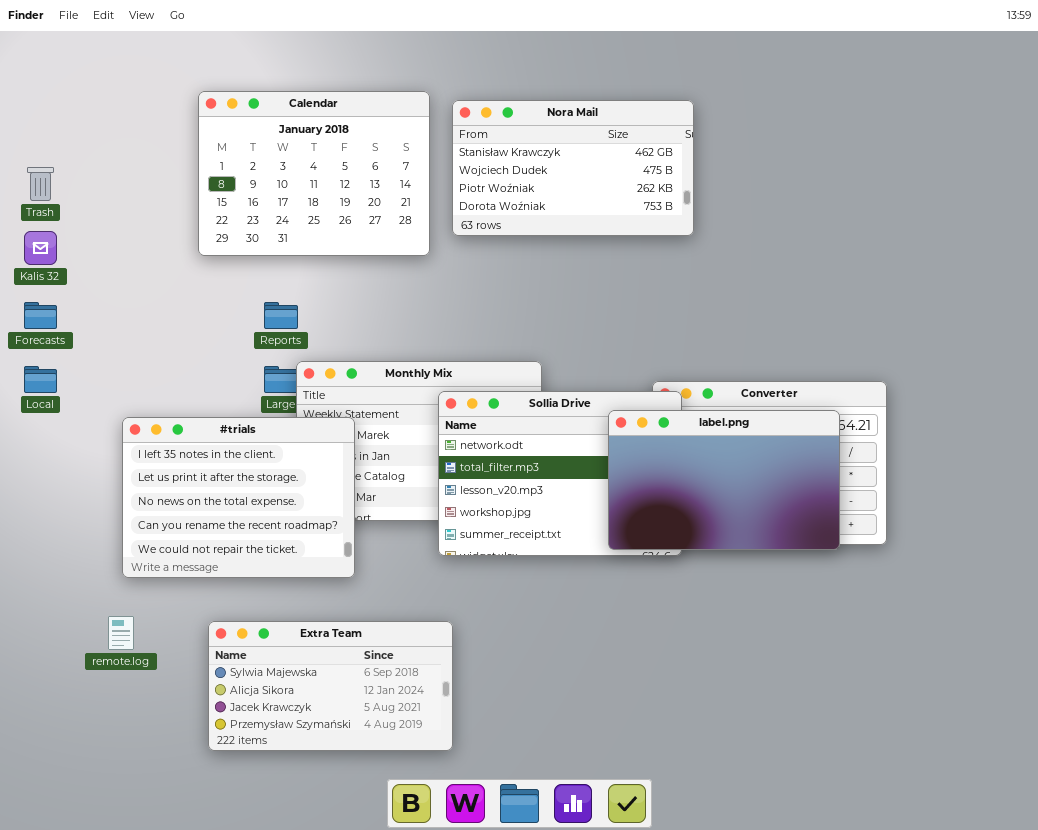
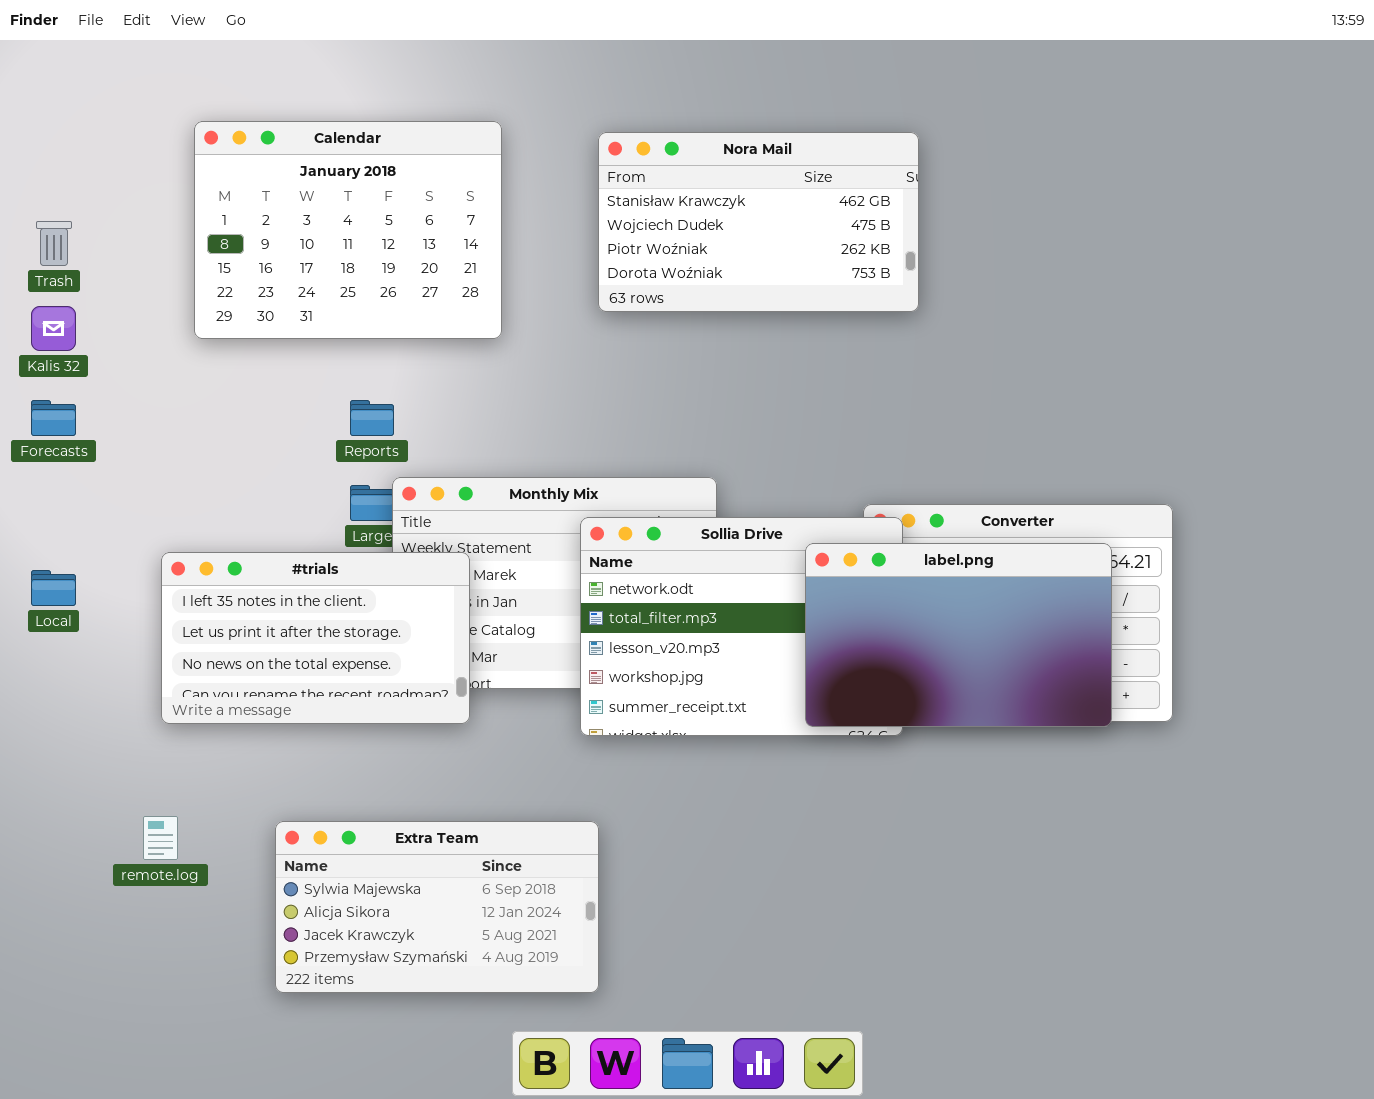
Calendar: [198,91,430,256] -> [194,121,502,339], moved
Local: [24,366,57,393] -> [31,570,76,606], moved
#trials: [122,417,355,578] -> [161,552,470,724], resized

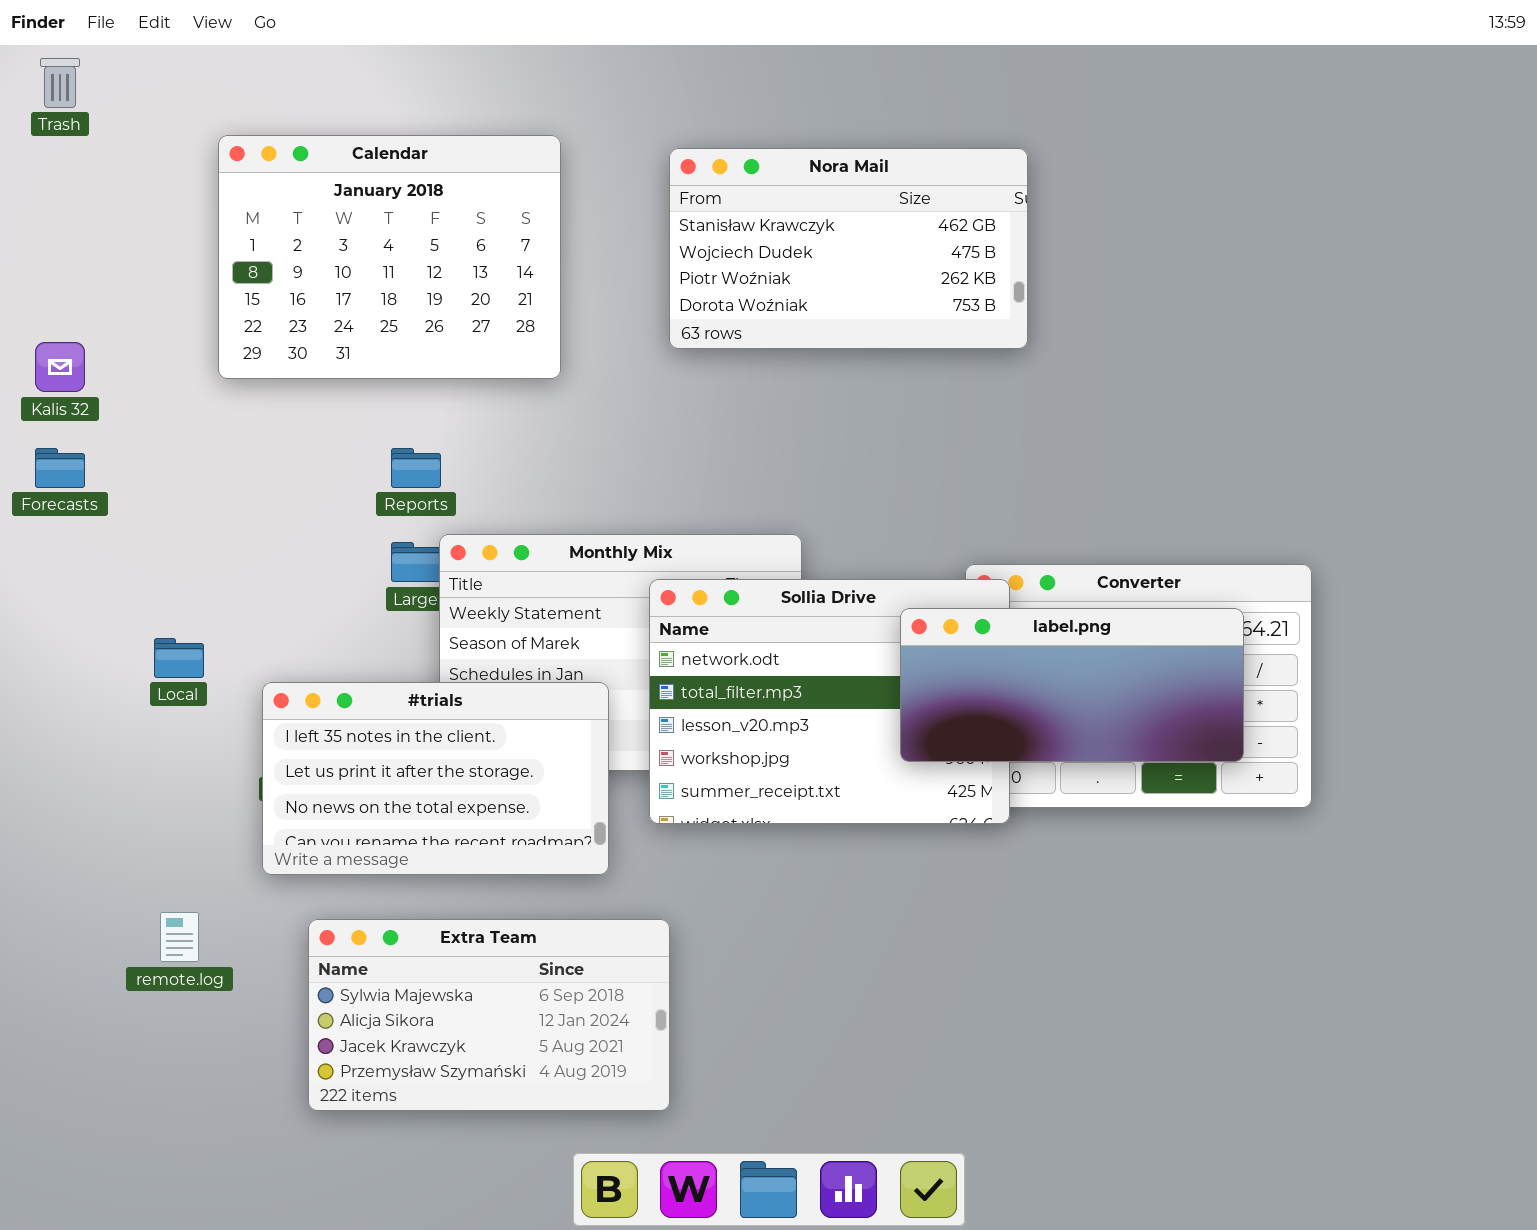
Trash: [36,221,72,266] -> [40,58,80,108], moved
label.png: [805,543,1112,727] -> [900,608,1244,762], resized
#trials: [161,552,470,724] -> [262,682,609,875], moved
Local: [31,570,76,606] -> [154,638,204,678], moved

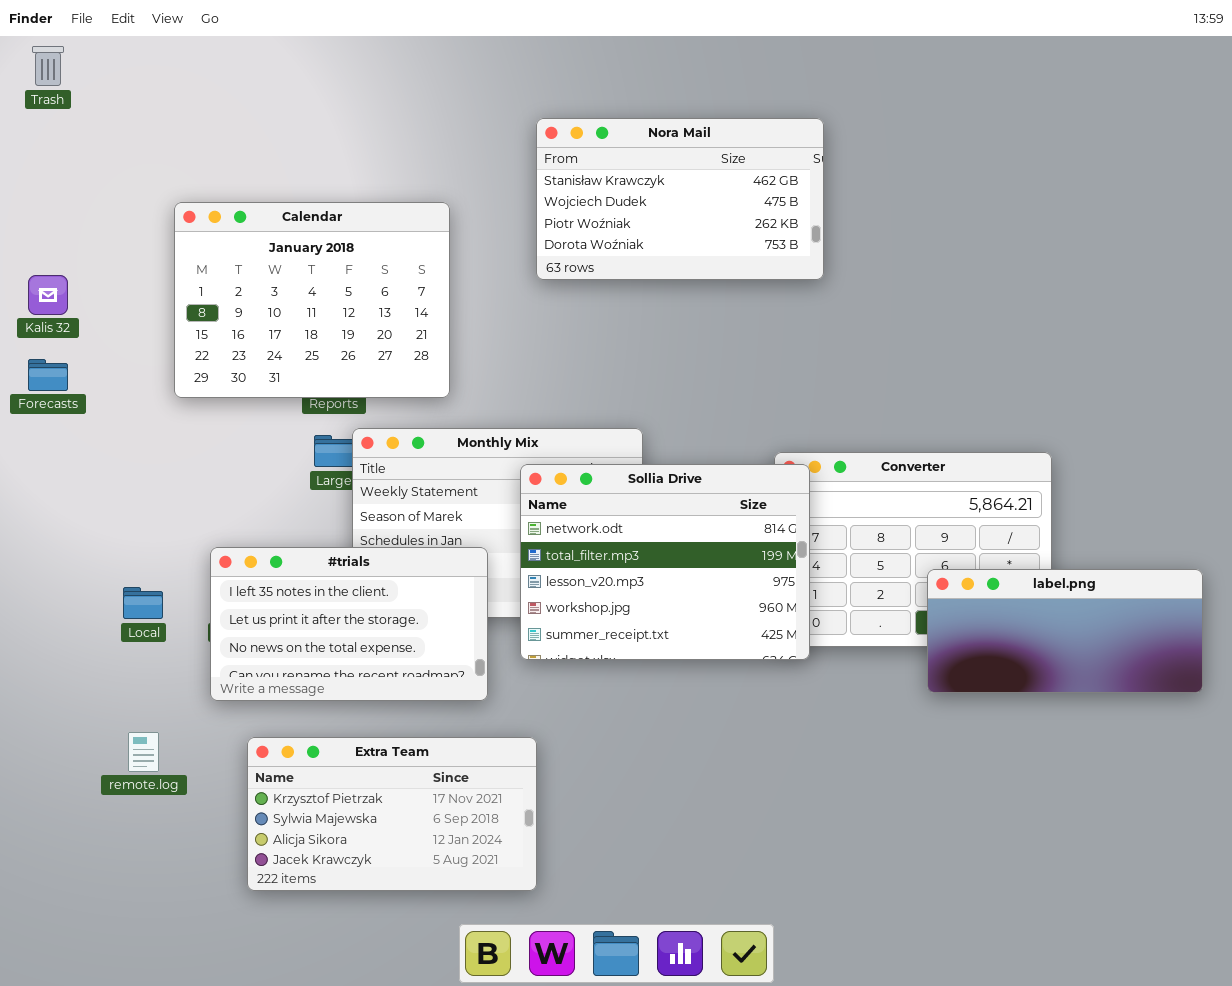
Calendar: [218,135,561,379] -> [174,202,450,398], moved
label.png: [900,608,1244,762] -> [927,569,1203,693], moved
Local: [154,638,204,678] -> [123,587,163,619], moved
Extra Team: [308,919,670,1111] -> [247,737,537,891], scrolled up 1 row

